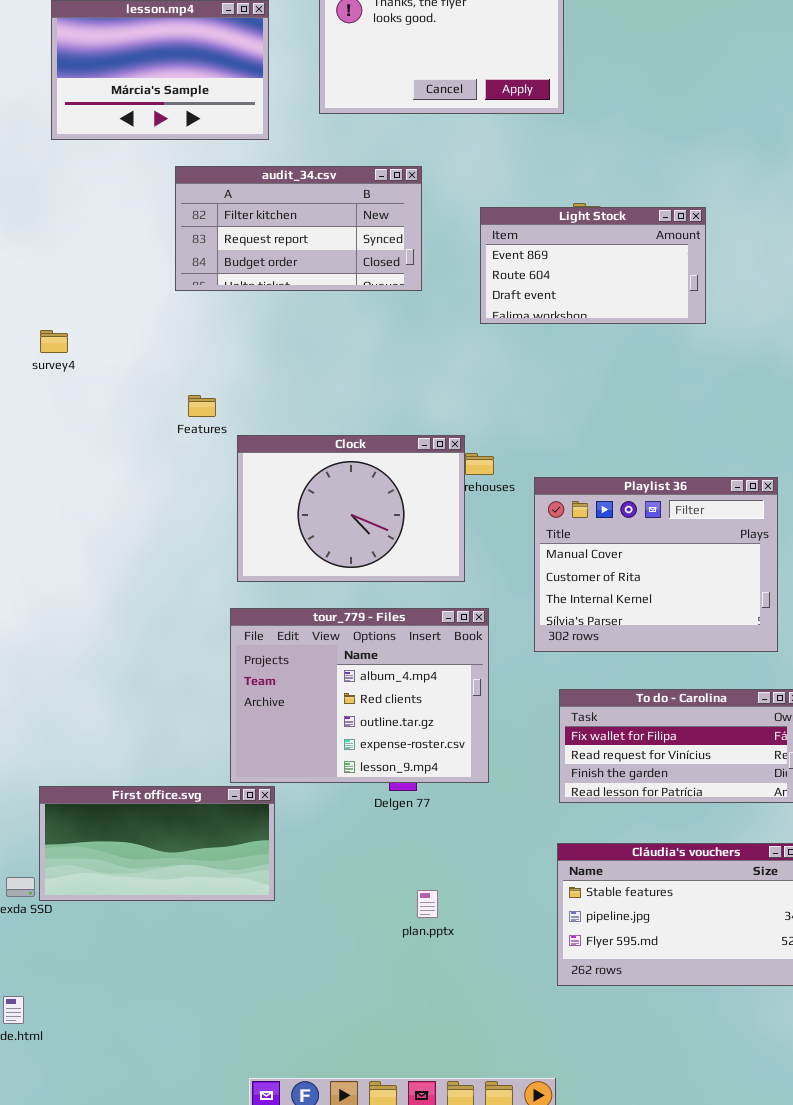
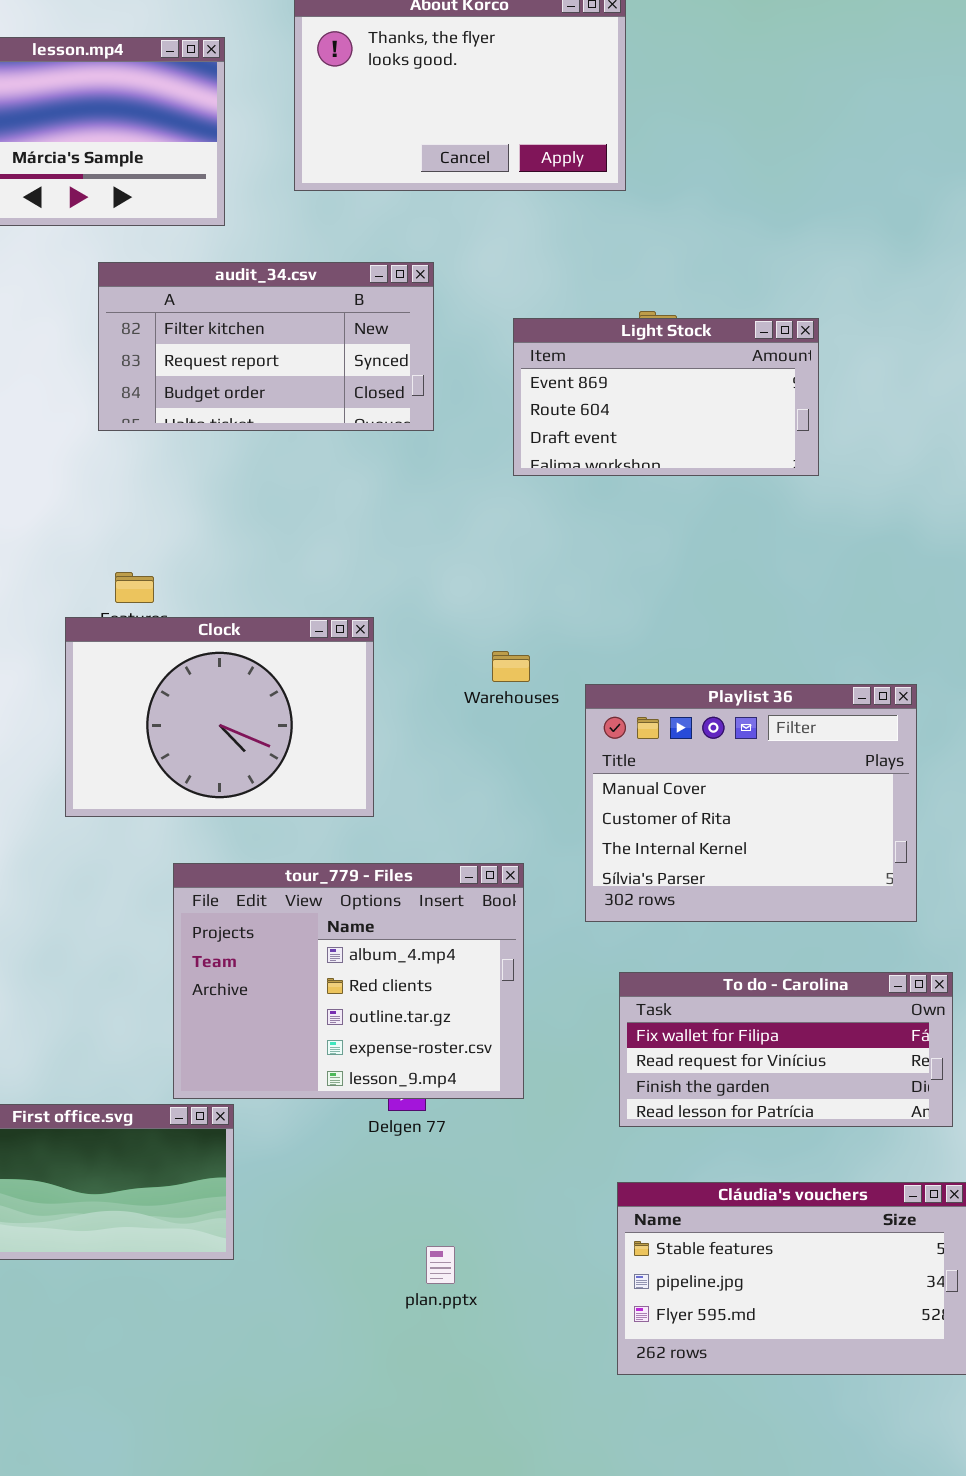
Clock: [237,435,465,582] -> [65,617,374,817], moved

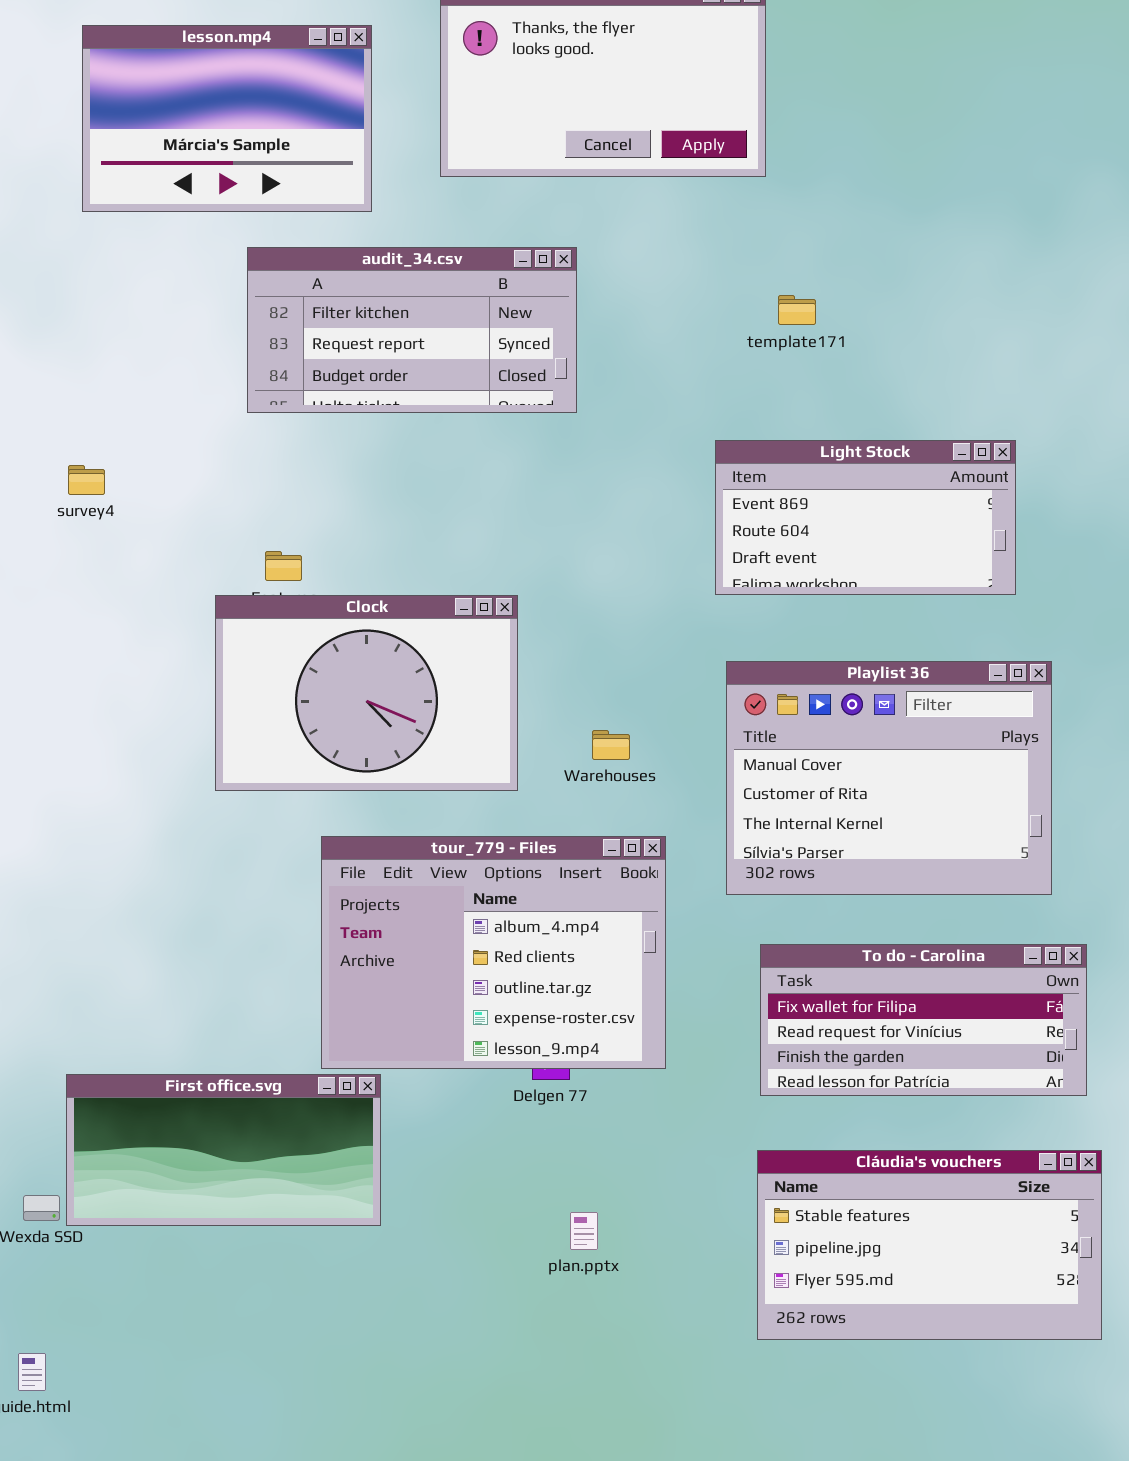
Light Stock: [513,318,819,476] -> [715,440,1016,595], moved
Warehouses: [492,651,530,682] -> [592,730,630,760], moved

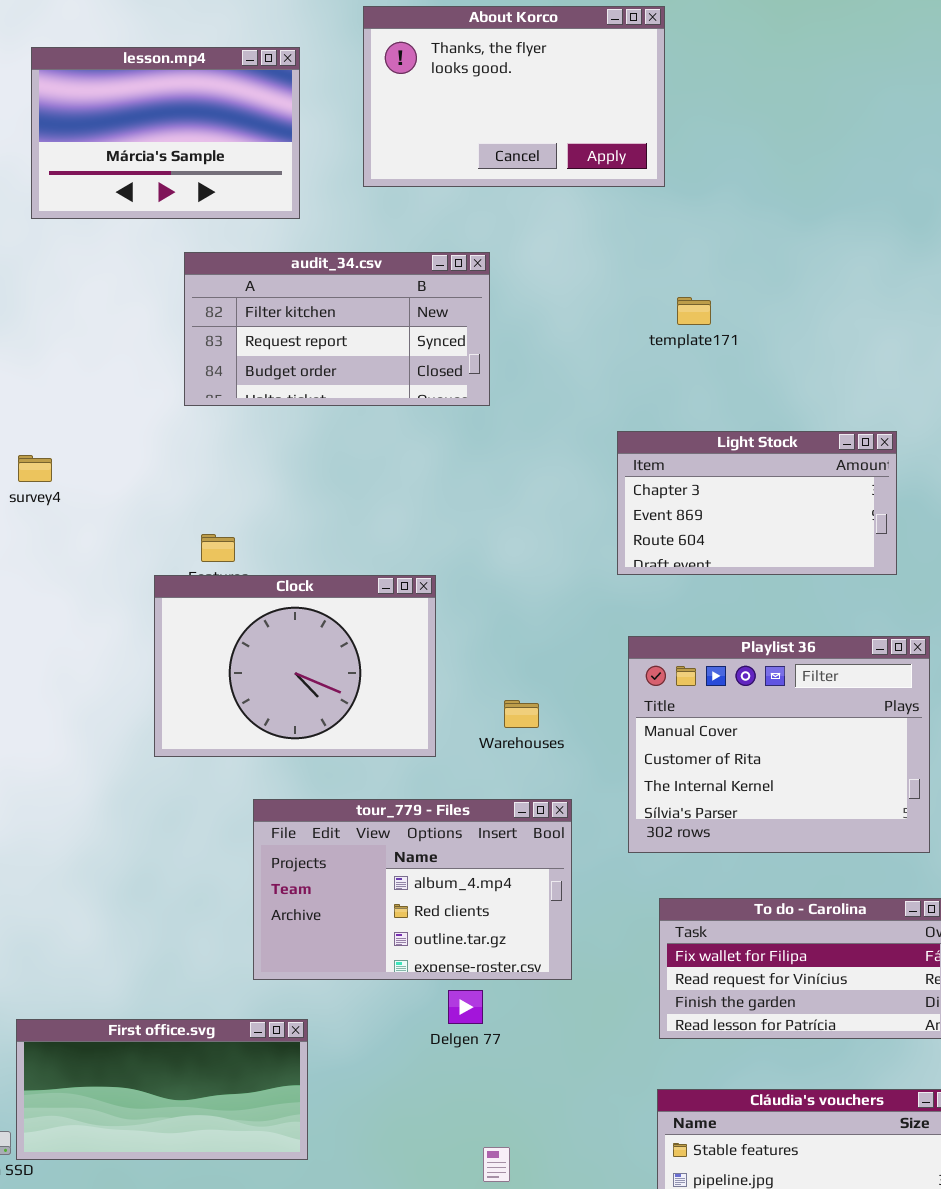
Light Stock: [715,440,1016,595] -> [617,431,897,575], scrolled up 1 row
tour_779 - Files: [321,836,666,1069] -> [253,799,572,980], resized

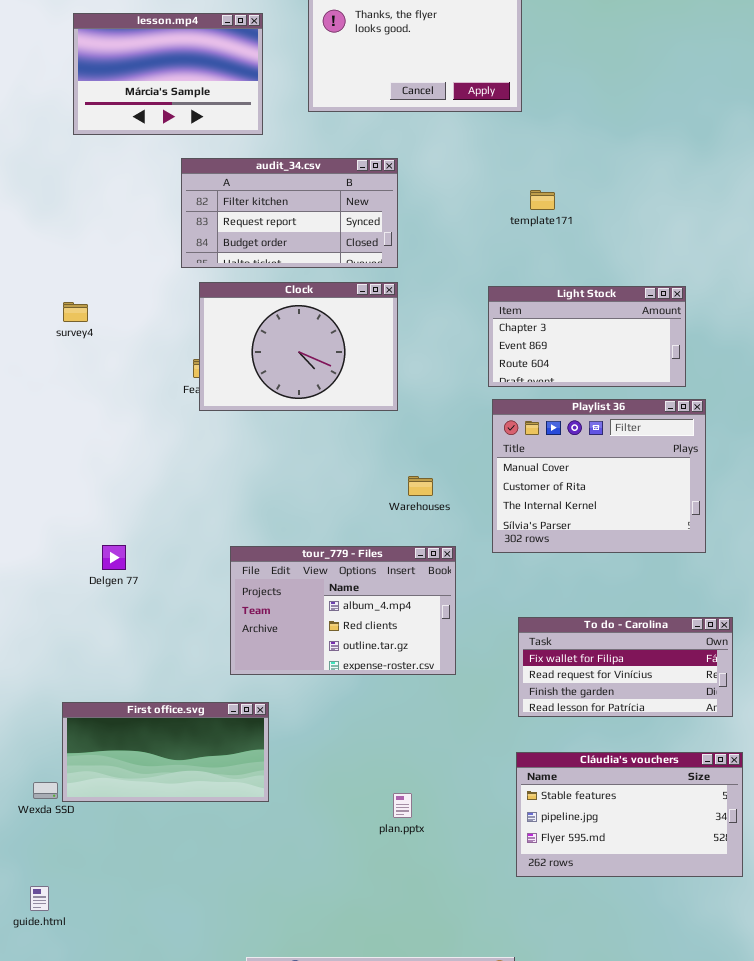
Clock: [154,575,436,757] -> [199,282,398,411], moved
Playlist 36: [628,636,930,853] -> [492,399,706,553], moved
Delgen 77: [448,990,483,1024] -> [102,545,126,570], moved

